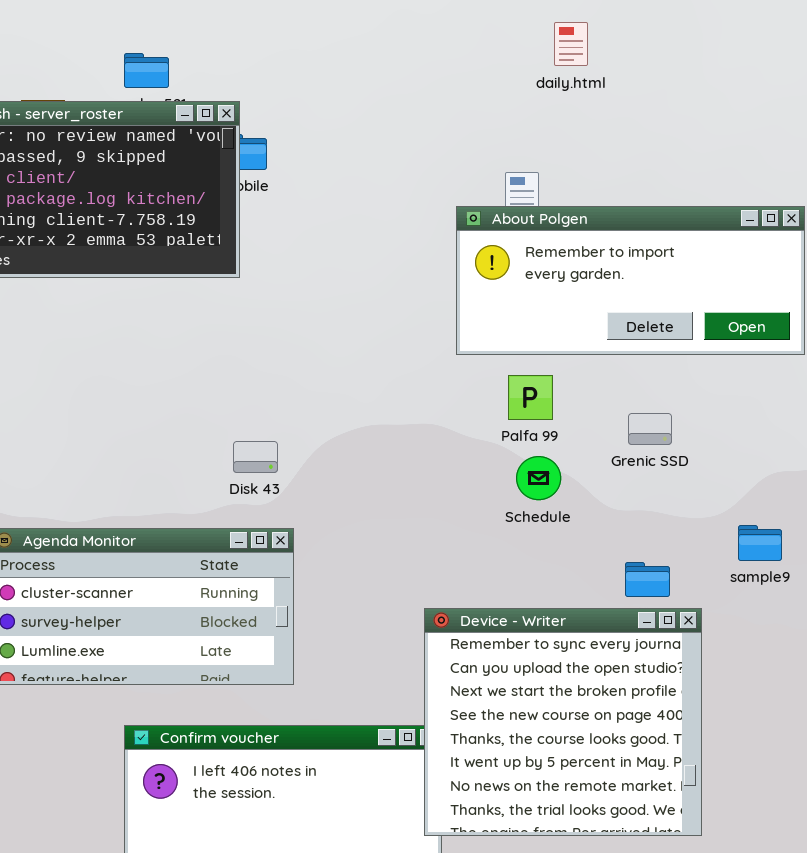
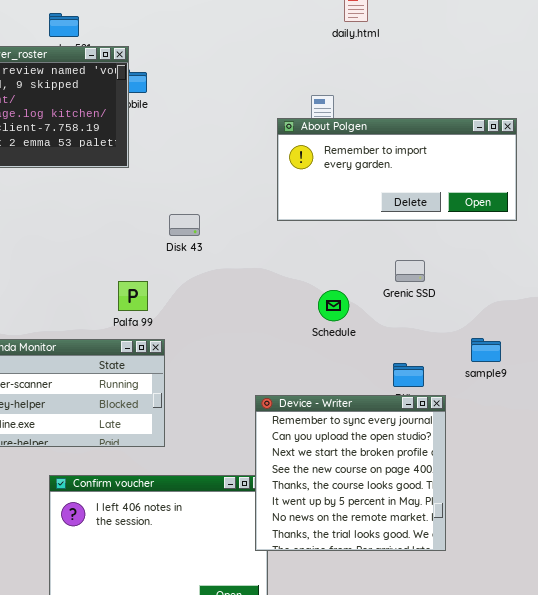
Palfa 99: [508,375,553,420] -> [118,281,148,311], moved
Disk 43: [233,441,278,473] -> [169,214,200,236], moved

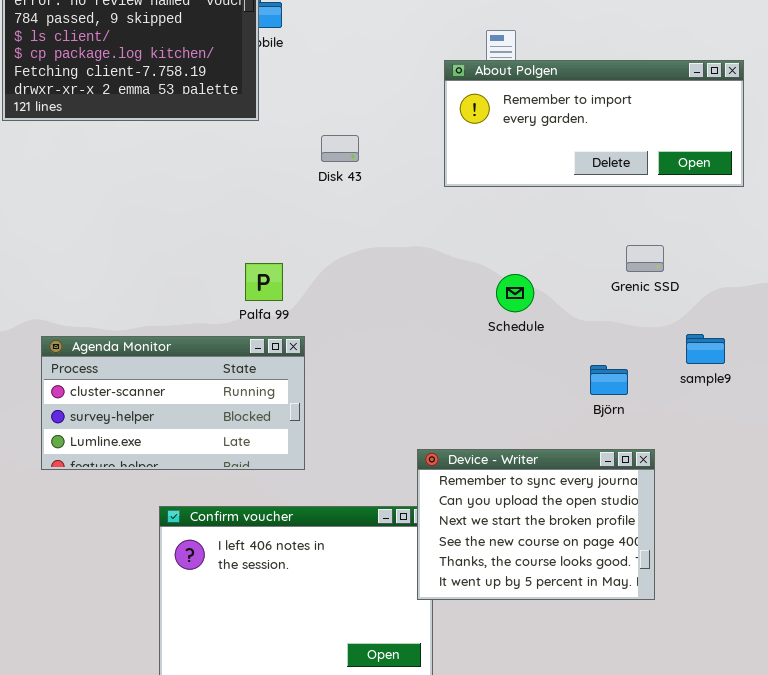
Disk 43: [169,214,200,236] -> [321,135,359,162], moved
Grenic SSD: [395,260,425,282] -> [626,245,664,272], moved
Device - Writer: [255,395,446,551] -> [417,449,655,600], resized

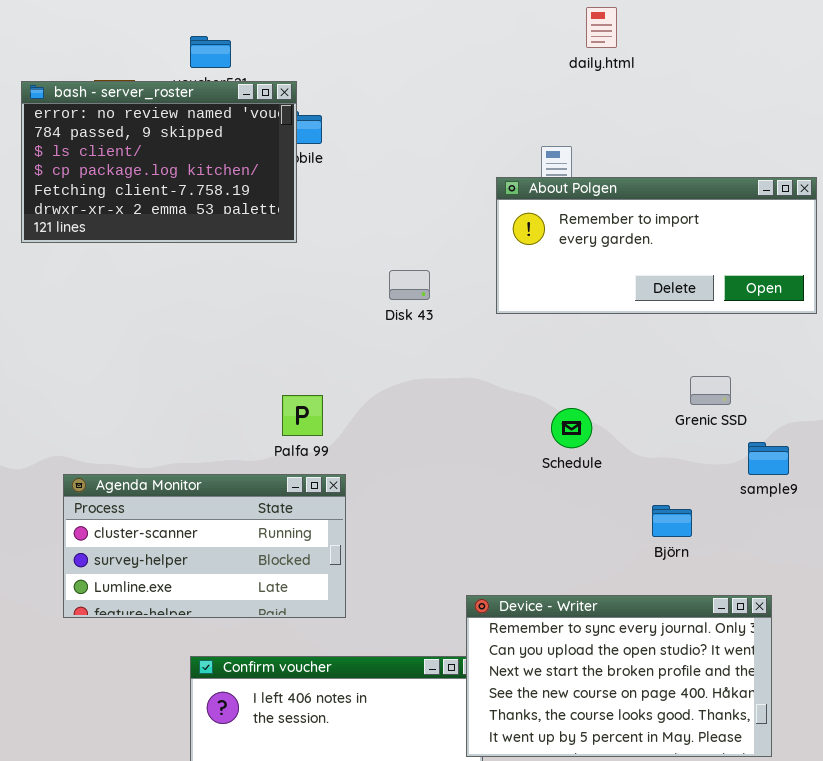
Disk 43: [321,135,359,162] -> [389,270,430,300], moved
sample9: [686,334,725,364] -> [748,442,789,475], moved
Device - Writer: [417,449,655,600] -> [466,595,772,757], resized

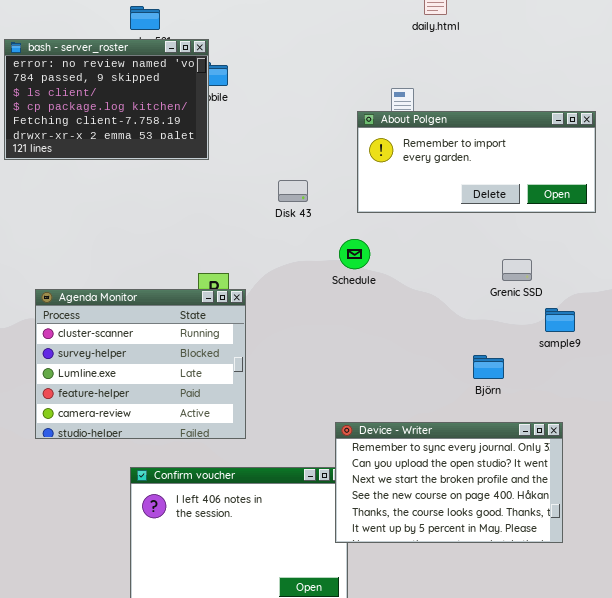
Schedule: [551,408,592,448] -> [339,239,370,269], moved
Agenda Monitor: [63,474,346,618] -> [35,289,246,439], resized

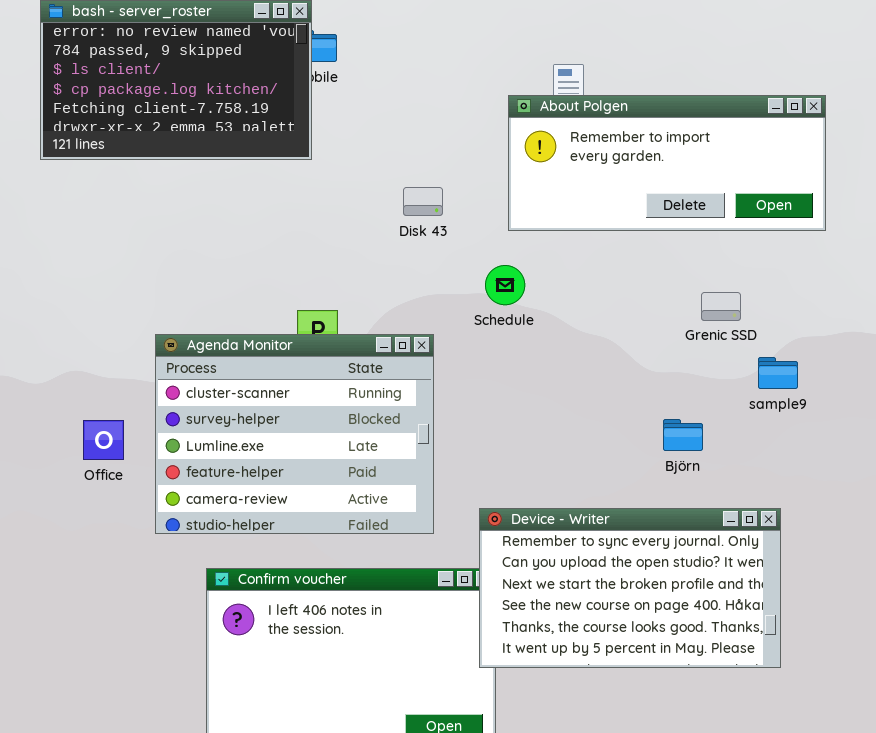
Agenda Monitor: [35,289,246,439] -> [155,334,434,534], moved

